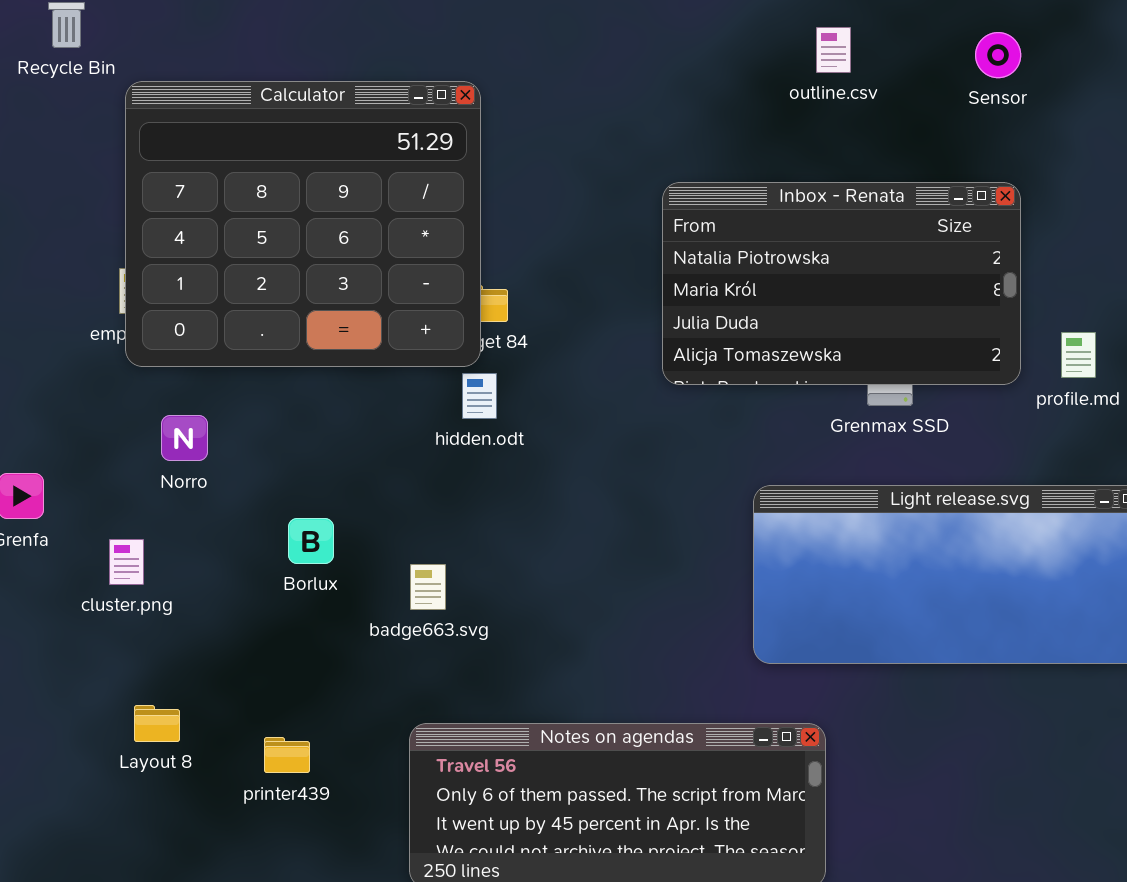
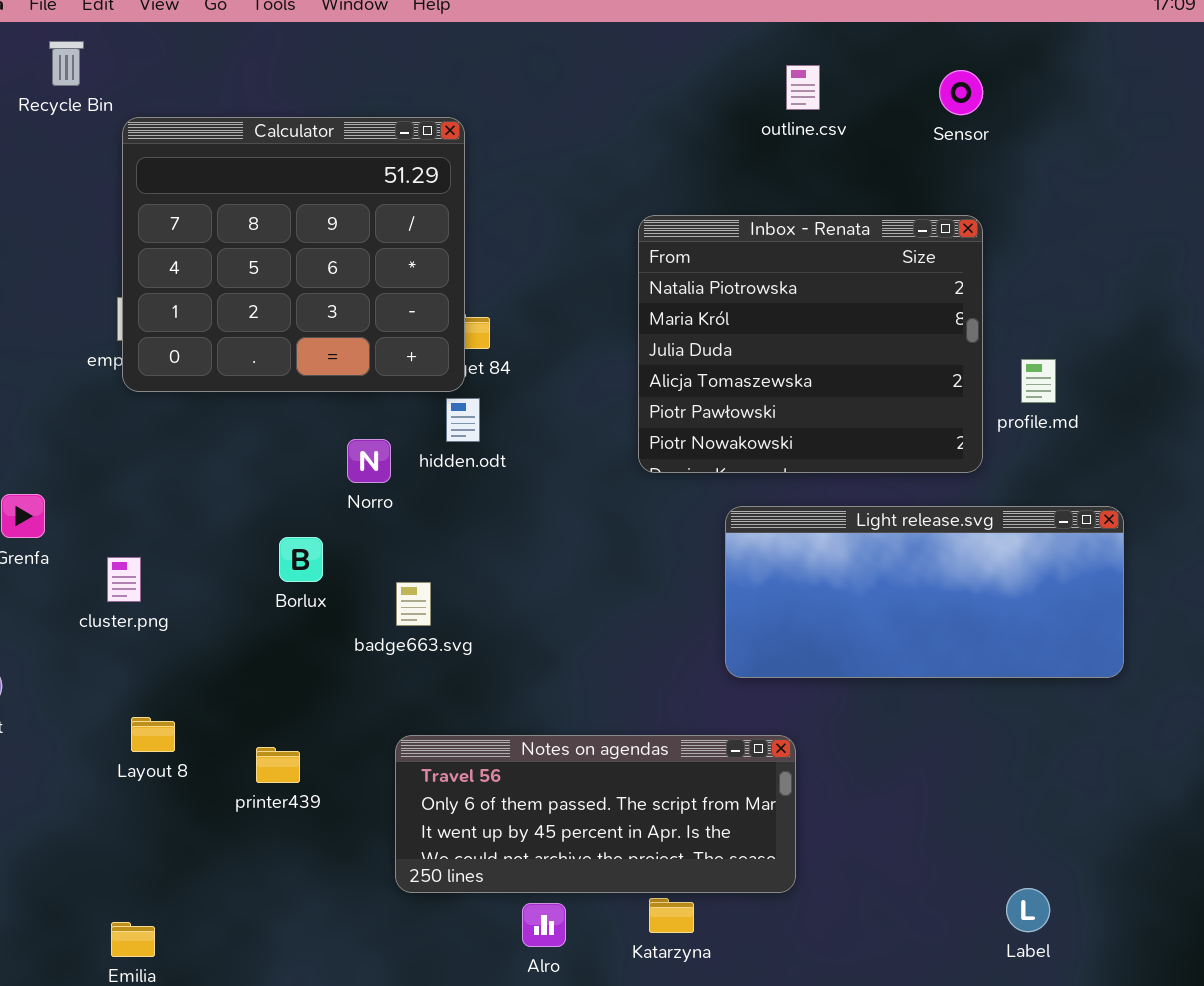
Inbox - Renata: [662,182,1021,385] -> [638,215,983,473], resized
Norro: [161,415,208,461] -> [347,439,391,483], moved

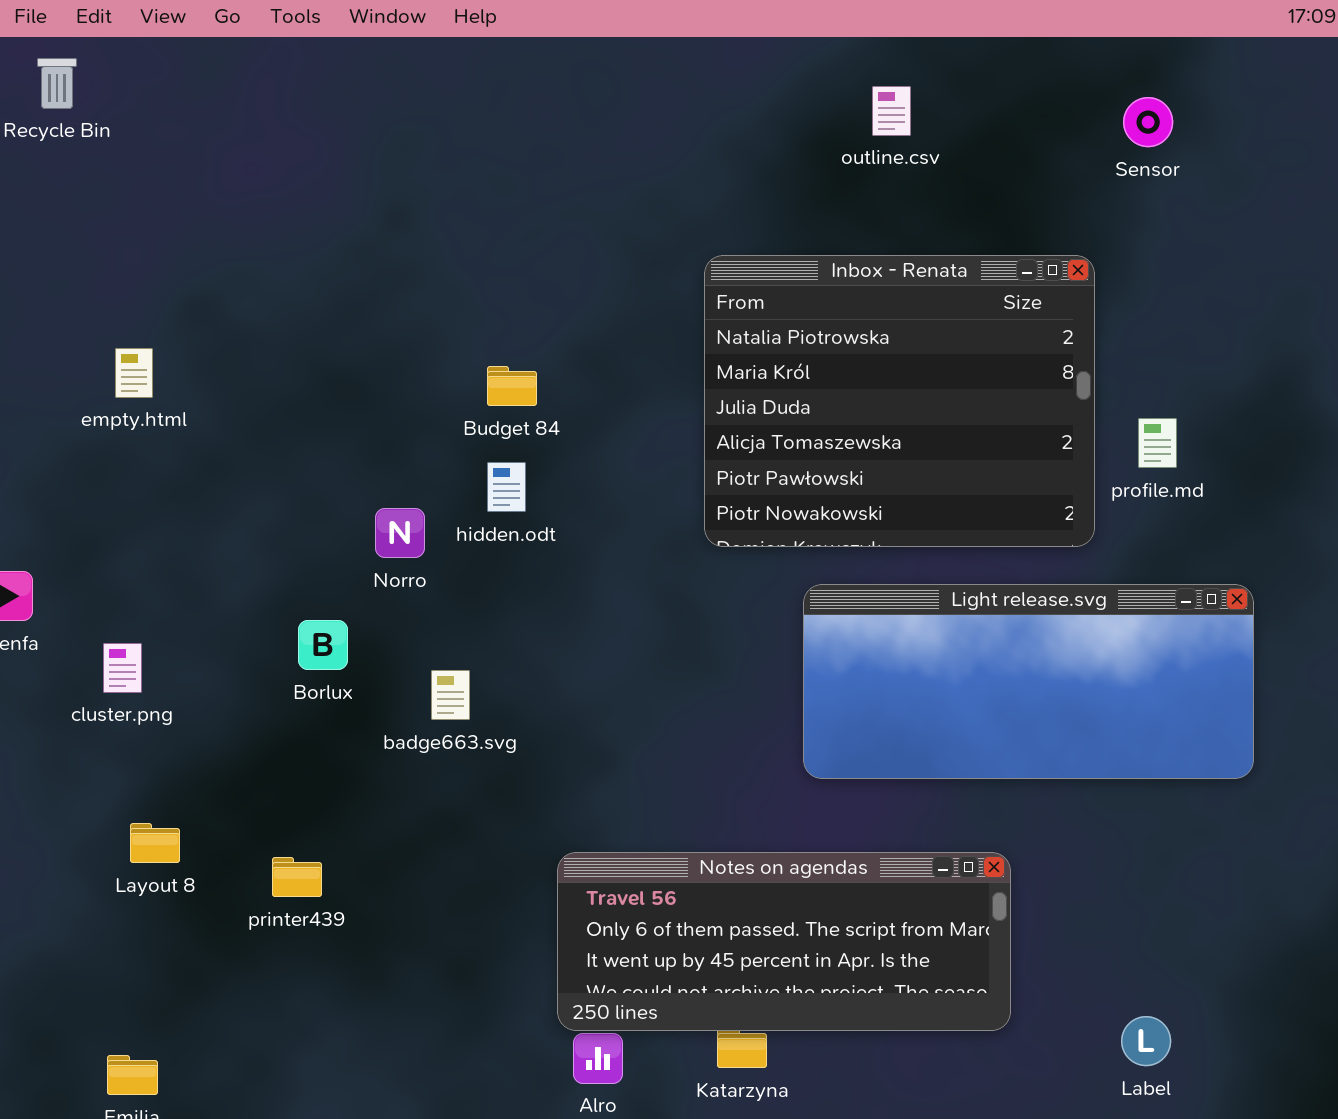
Sensor: [939,70,983,115] -> [1123,97,1173,147], moved
Calculator: [122,117,465,392] -> none, closed
Notes on agendas: [395,735,796,893] -> [557,852,1011,1031], moved

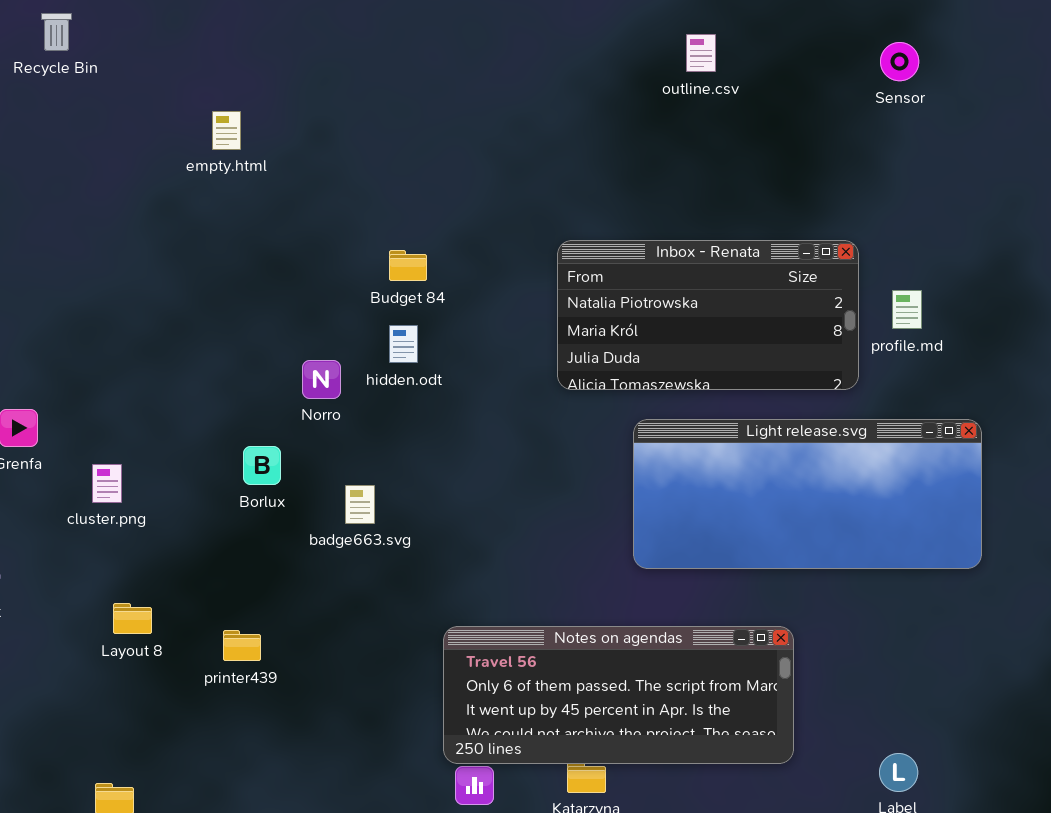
Inbox - Renata: [704,255,1095,547] -> [557,240,859,390], resized
empty.html: [115,348,153,398] -> [212,111,241,150], moved

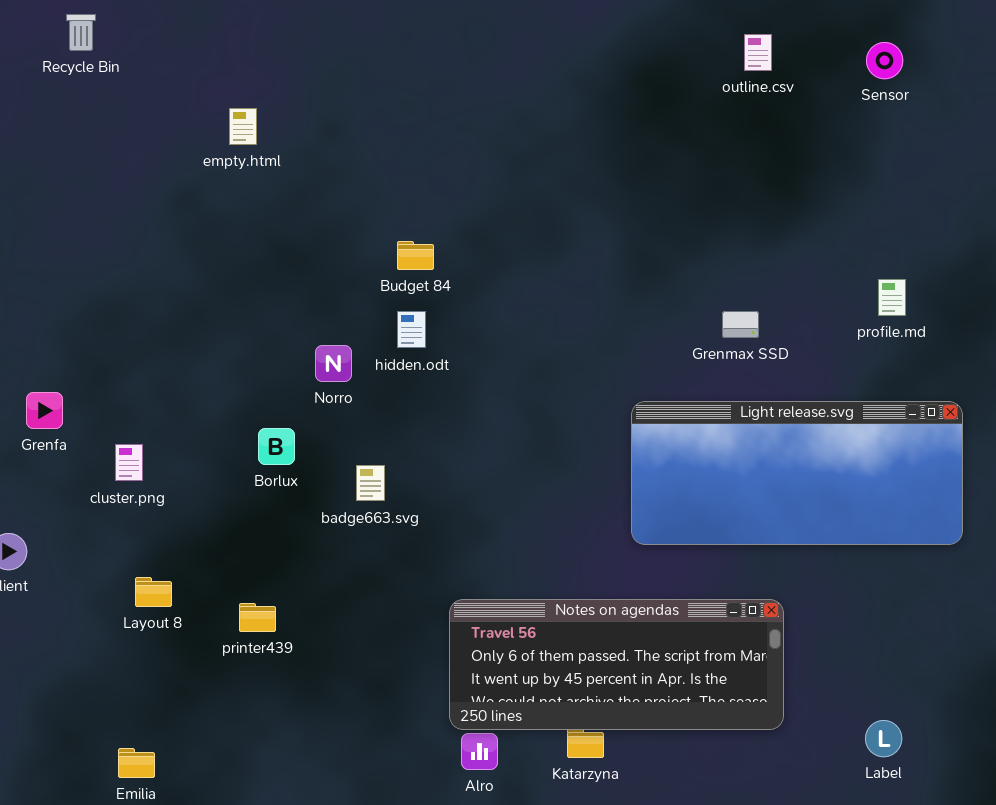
outline.csv: [686,34,716,72] -> [744,34,772,71], moved
Inbox - Renata: [557,240,859,390] -> none, closed

